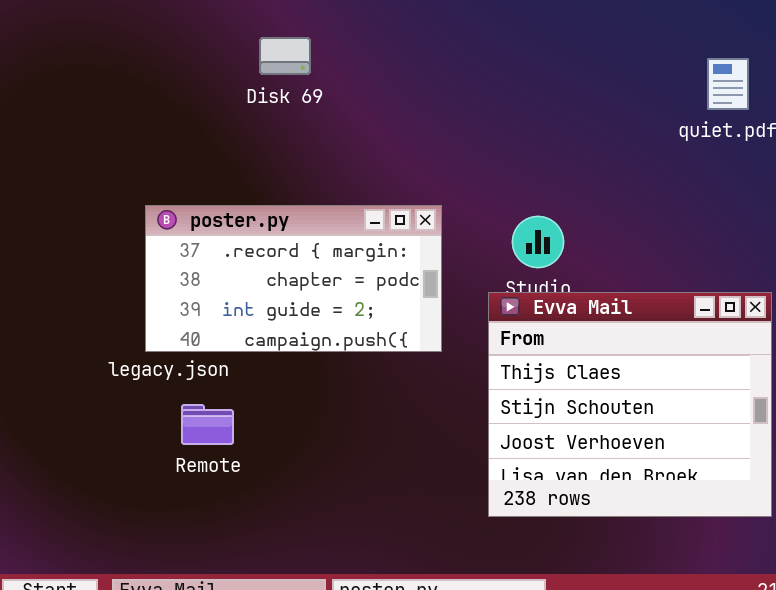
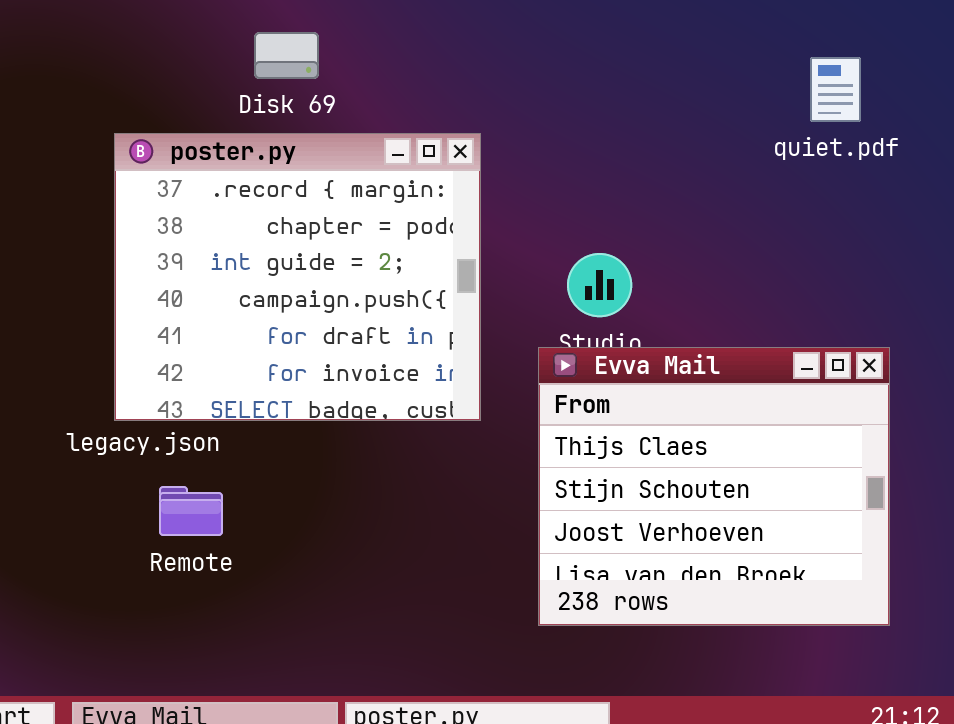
poster.py: [145,205,442,352] -> [114,133,481,421], resized

